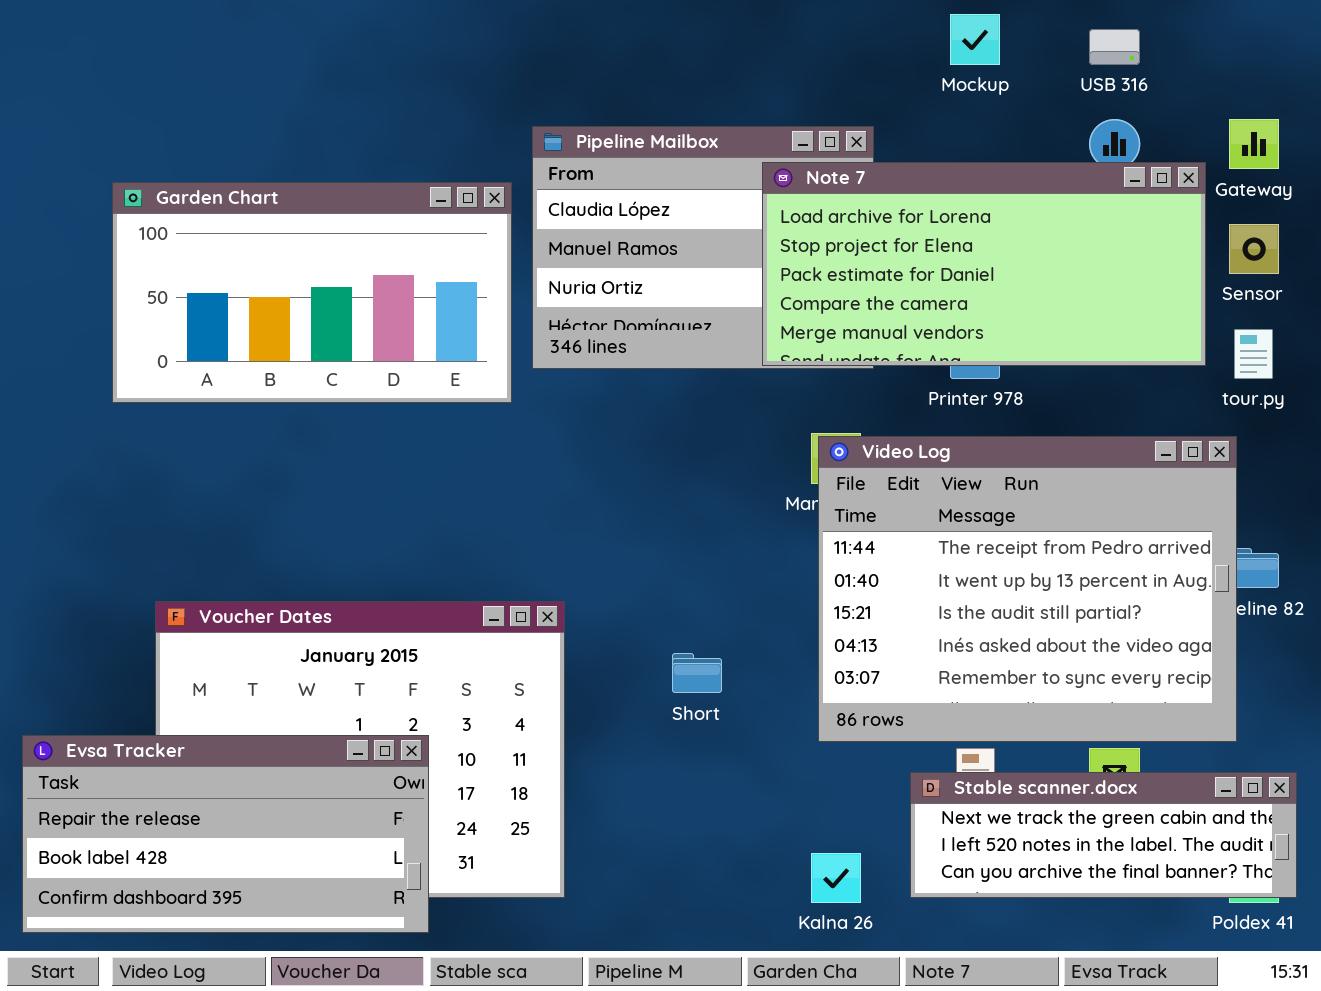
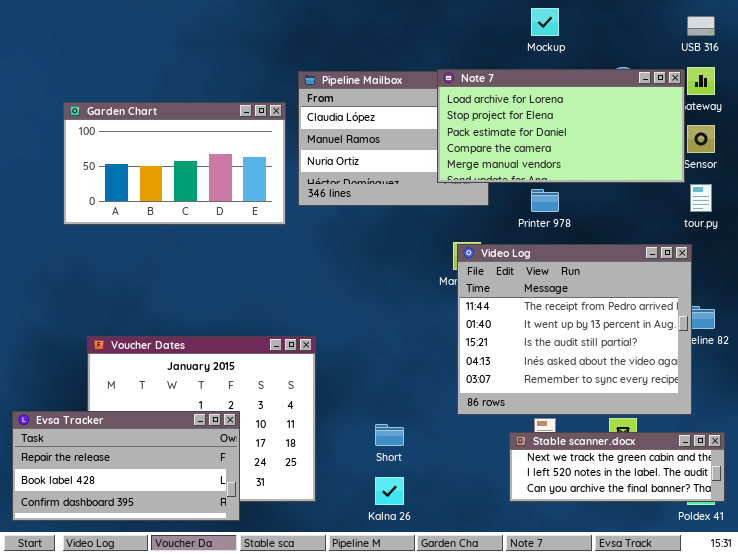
USB 316: [1089,29,1140,65] -> [687,16,715,36], moved
Note 7: [762,162,1206,366] -> [437,69,685,183], moved
Short: [672,653,722,693] -> [375,424,404,446], moved
Kalna 26: [811,853,861,903] -> [375,477,404,505], moved

